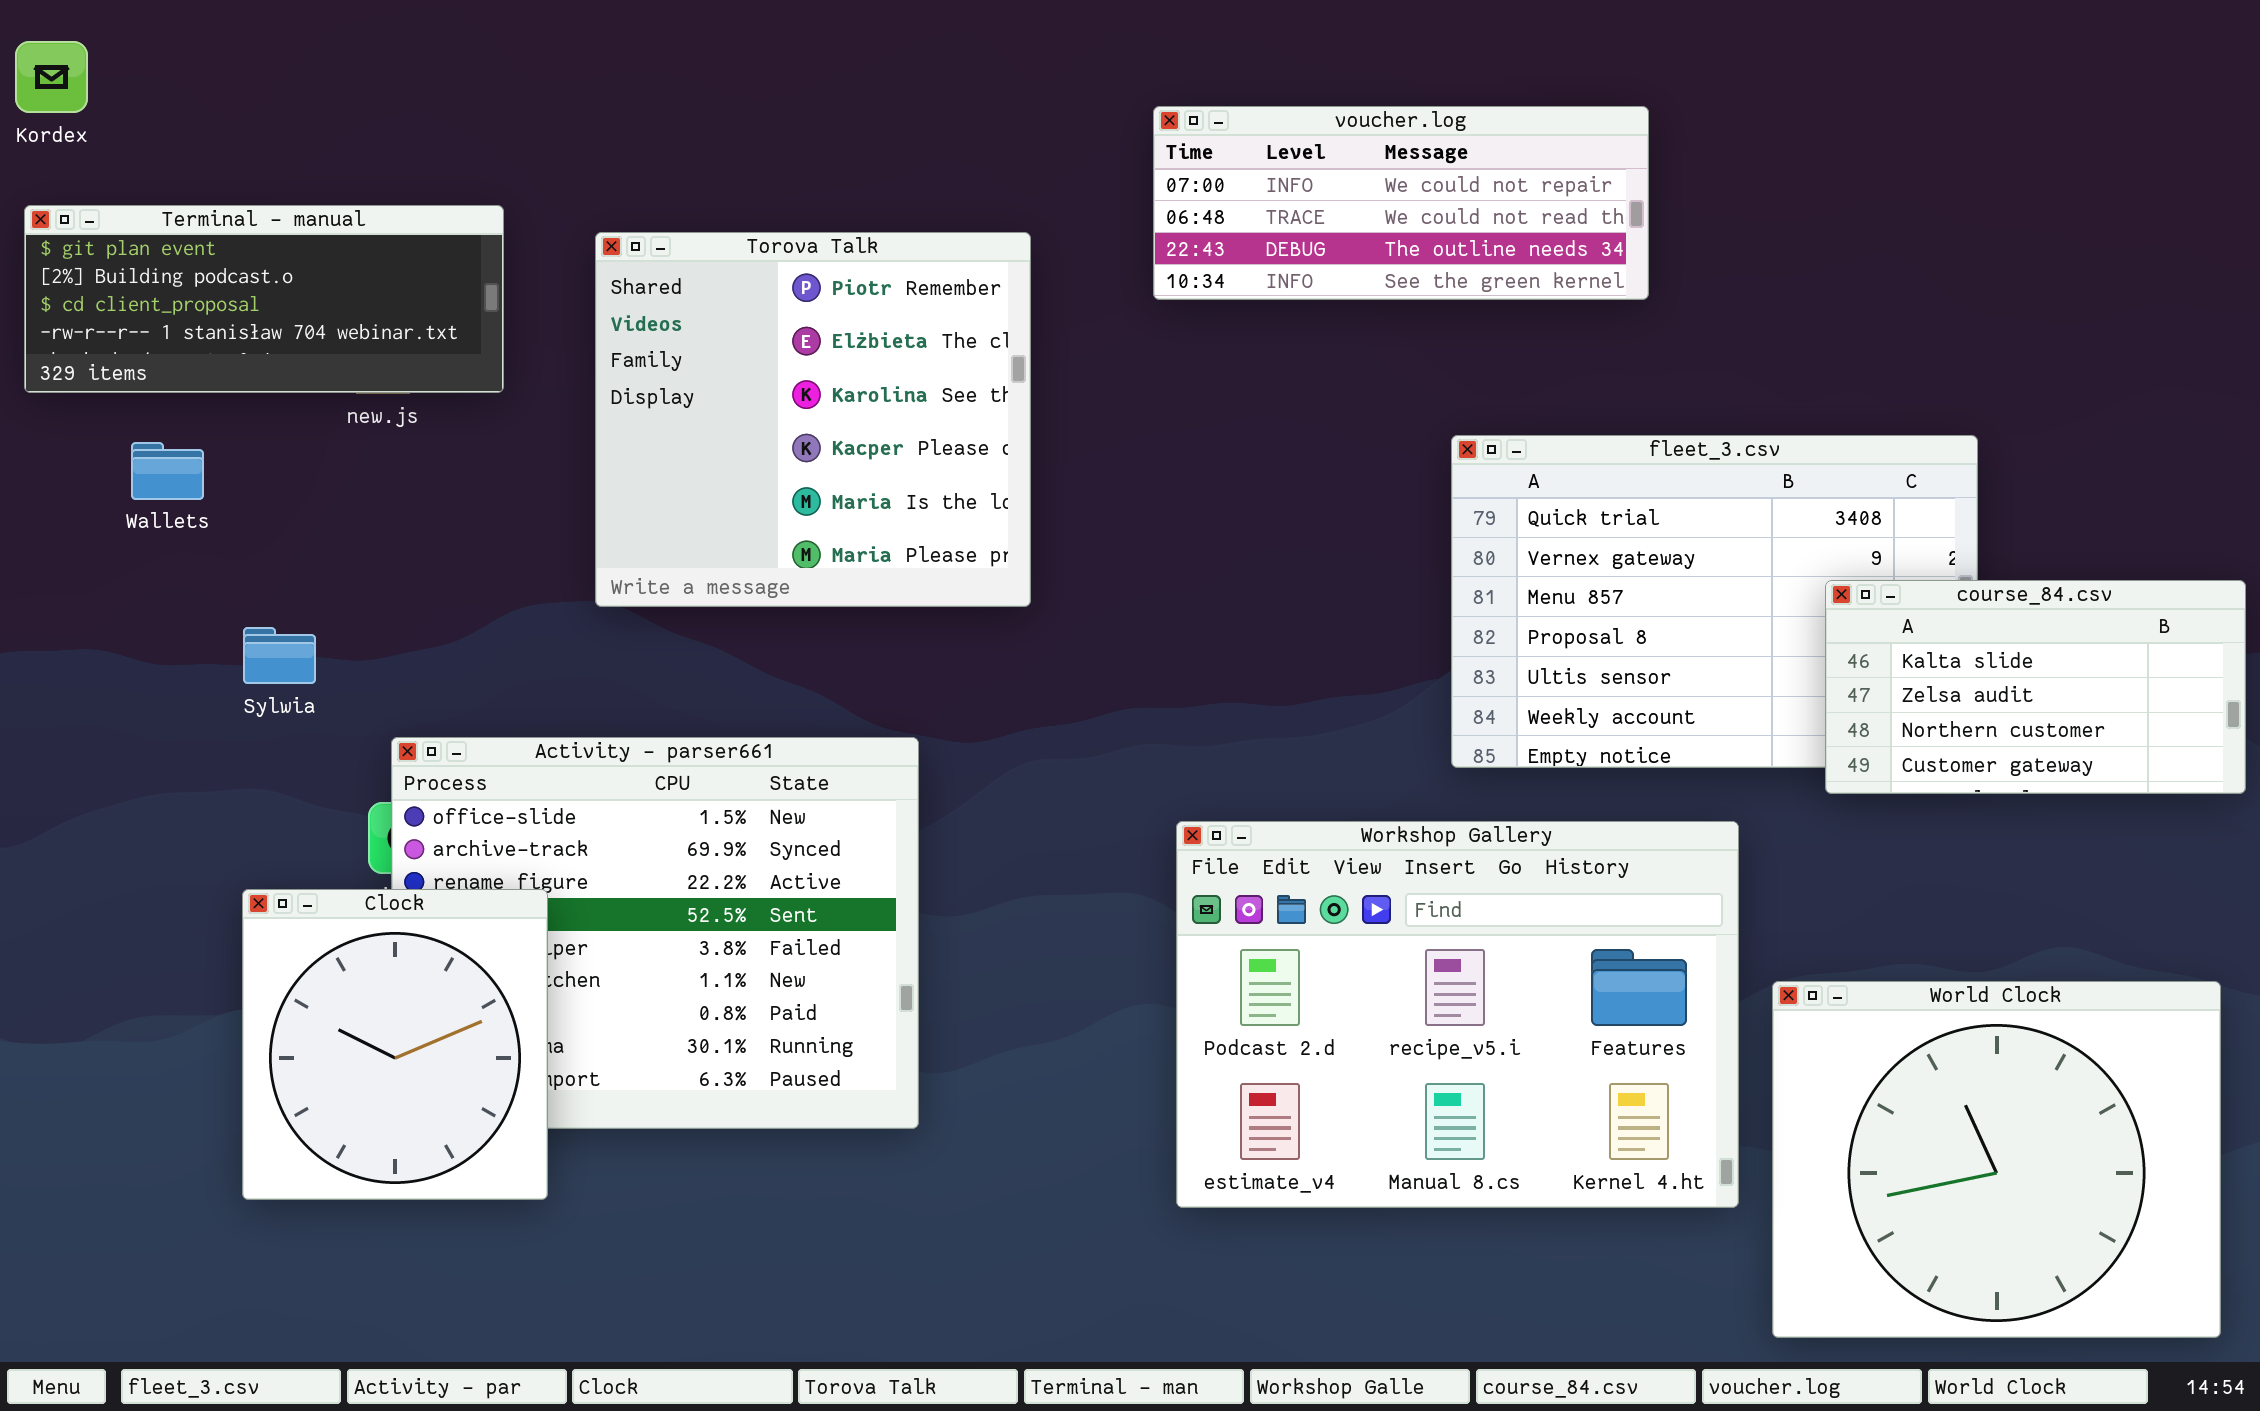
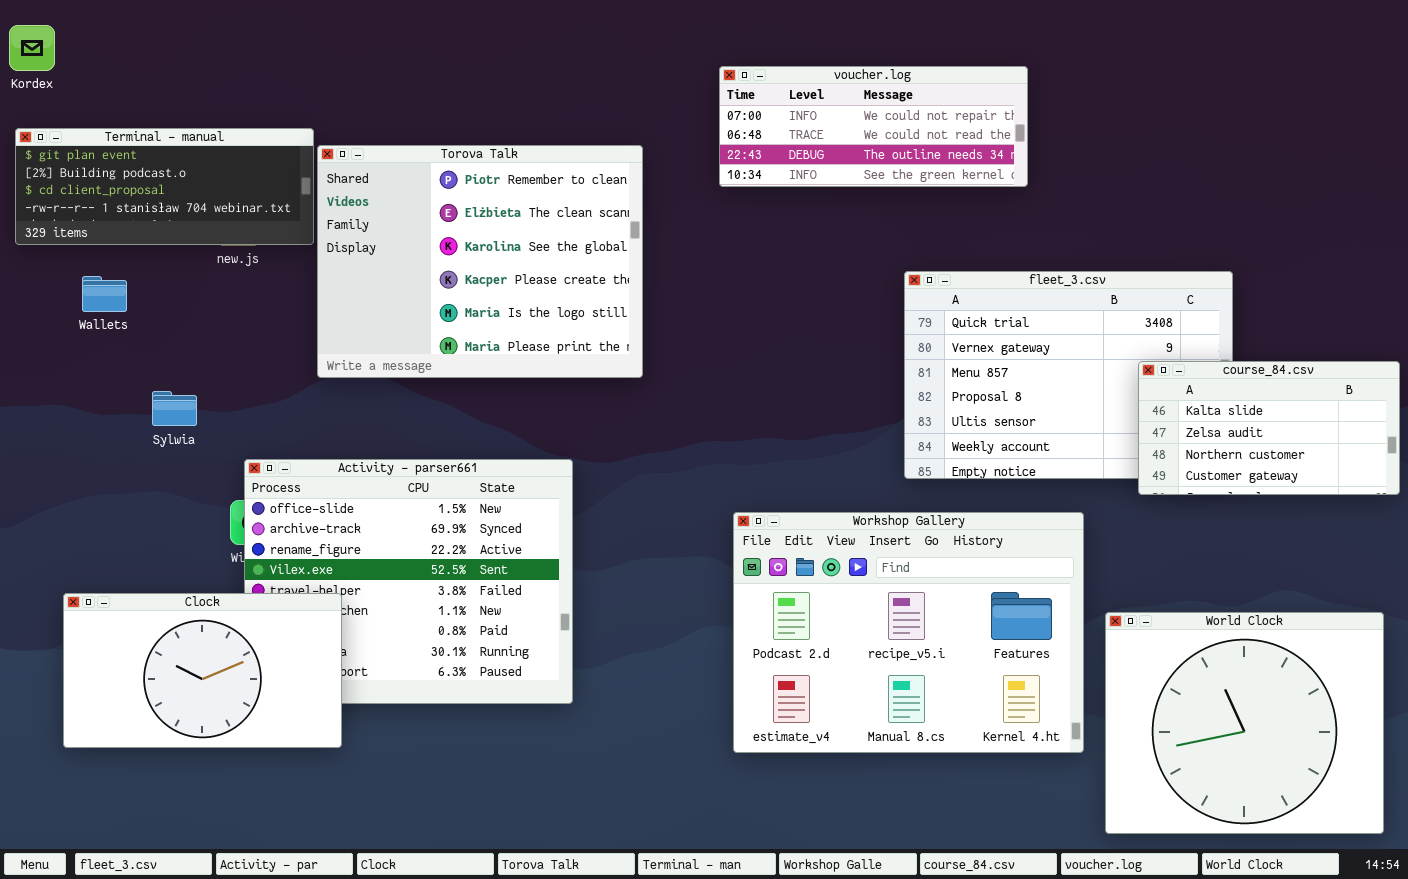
Torova Talk: [595,232,1031,607] -> [317,145,643,378], resized
Clock: [242,889,548,1200] -> [63,593,342,748], resized

